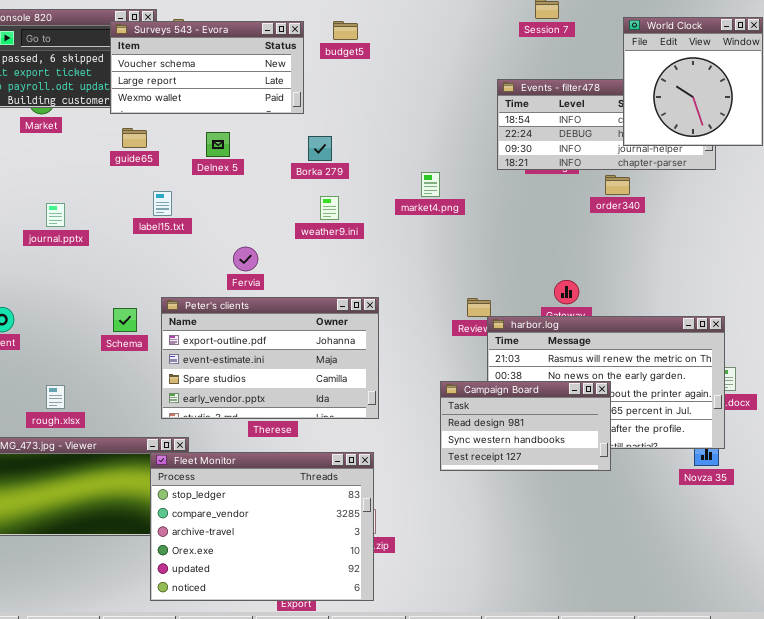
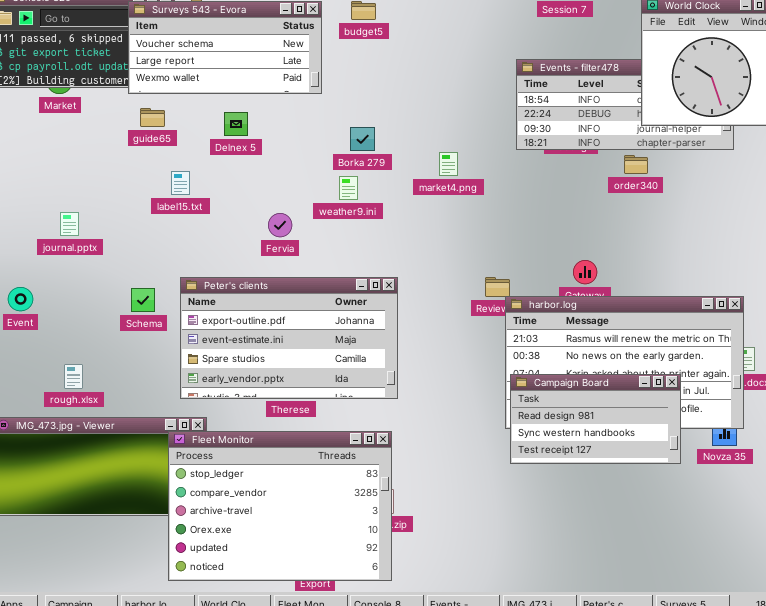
Borka 279: [308,136,332,161] -> [350,127,375,151], moved
journal.pptx: [46,203,65,227] -> [60,212,79,236], moved
Fervia: [233,247,258,271] -> [268,213,292,237], moved
Campaign Board: [440,381,611,471] -> [510,374,681,464], moved

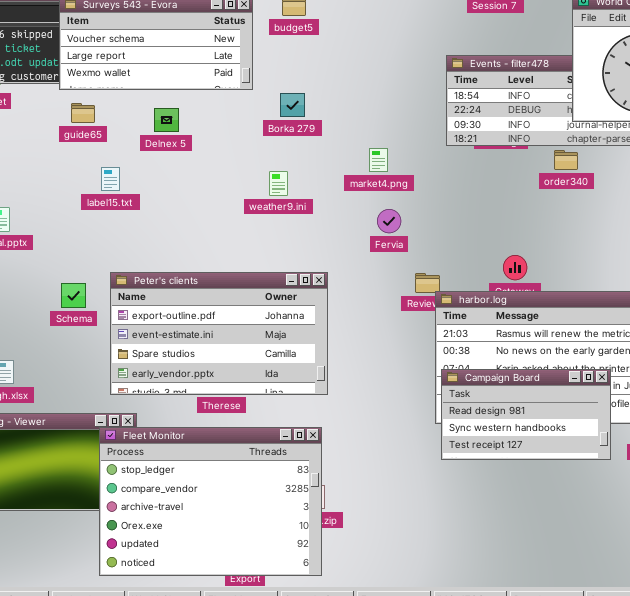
Borka 279: [350,127,375,151] -> [280,93,305,117], moved
Fervia: [268,213,292,237] -> [377,209,401,233], moved

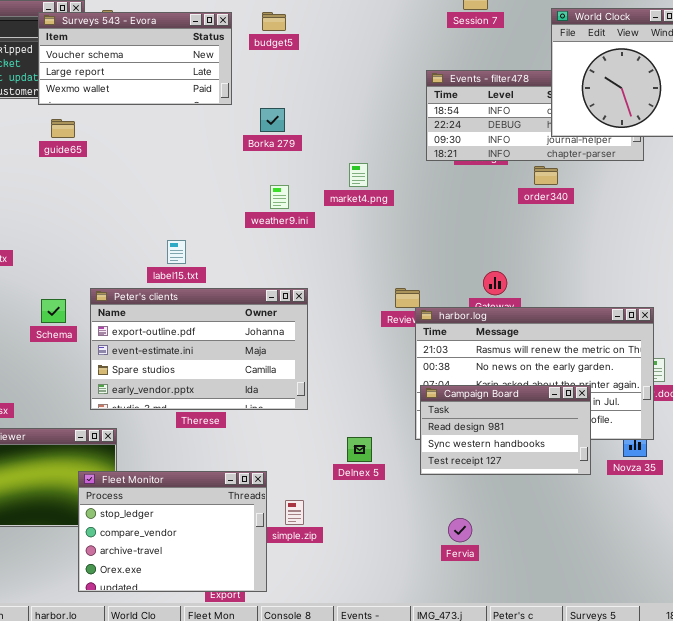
Delnex 5: [154,108,179,132] -> [347,437,372,462], moved
label15.txt: [101,167,120,191] -> [167,240,186,264], moved
weather9.ini: [269,171,288,196] -> [270,185,289,209], moved
Fervia: [377,209,401,233] -> [448,518,472,542], moved
Fleet Monitor: [99,427,322,576] -> [78,471,267,592], resized

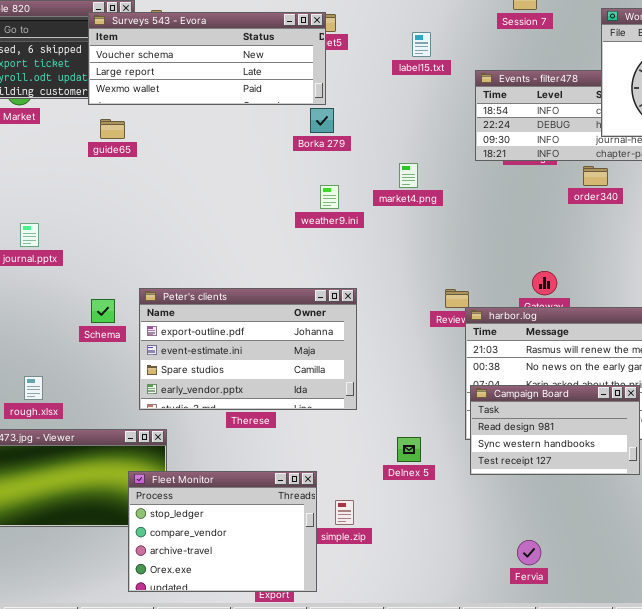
Surveys 543 - Evora: [38,12,232,105] -> [88,12,326,105], resized
label15.txt: [167,240,186,264] -> [412,32,431,57], moved
Fervia: [448,518,472,542] -> [517,540,541,565], moved

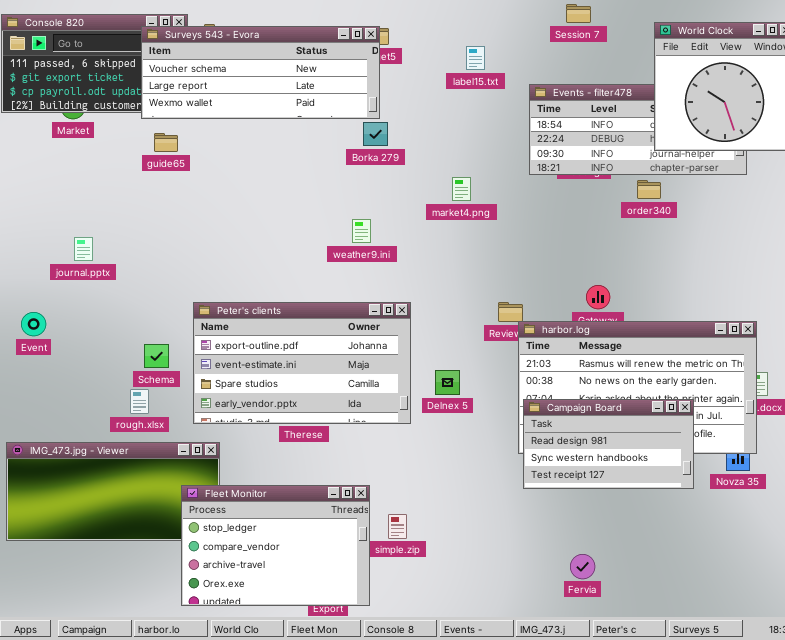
weather9.ini: [320,185,339,209] -> [352,219,371,243], moved
Schema: [91,299,115,323] -> [144,344,169,368], moved
rough.xlsx: [24,376,43,400] -> [130,389,149,414], moved
Delnex 5: [397,437,421,462] -> [435,370,460,395], moved

